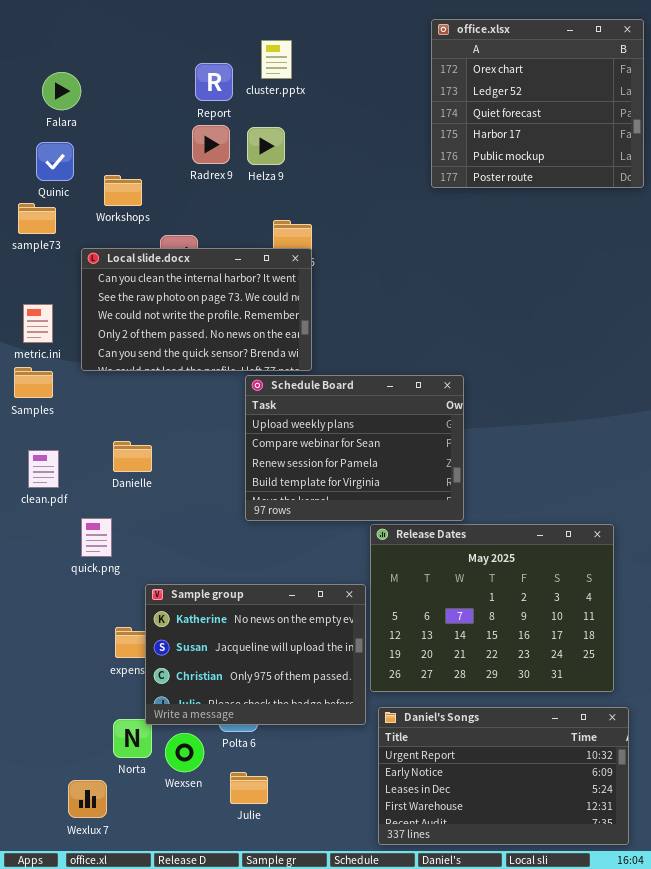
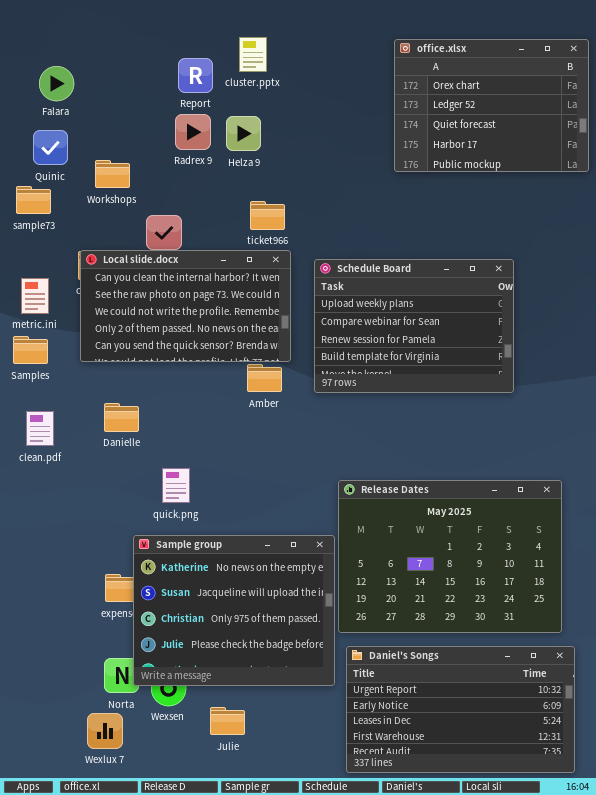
office.xlsx: [431,19,644,188] -> [394,39,589,172], resized
Local slide.docx: [81,248,312,371] -> [80,250,291,362], moved
Schedule Board: [245,375,464,521] -> [314,259,514,393], moved
quick.png: [81,518,112,557] -> [162,468,190,503], moved
Sample group: [145,584,366,725] -> [133,535,335,686], resized
Wexlux 7: [68,780,107,818] -> [87,713,123,749], moved

